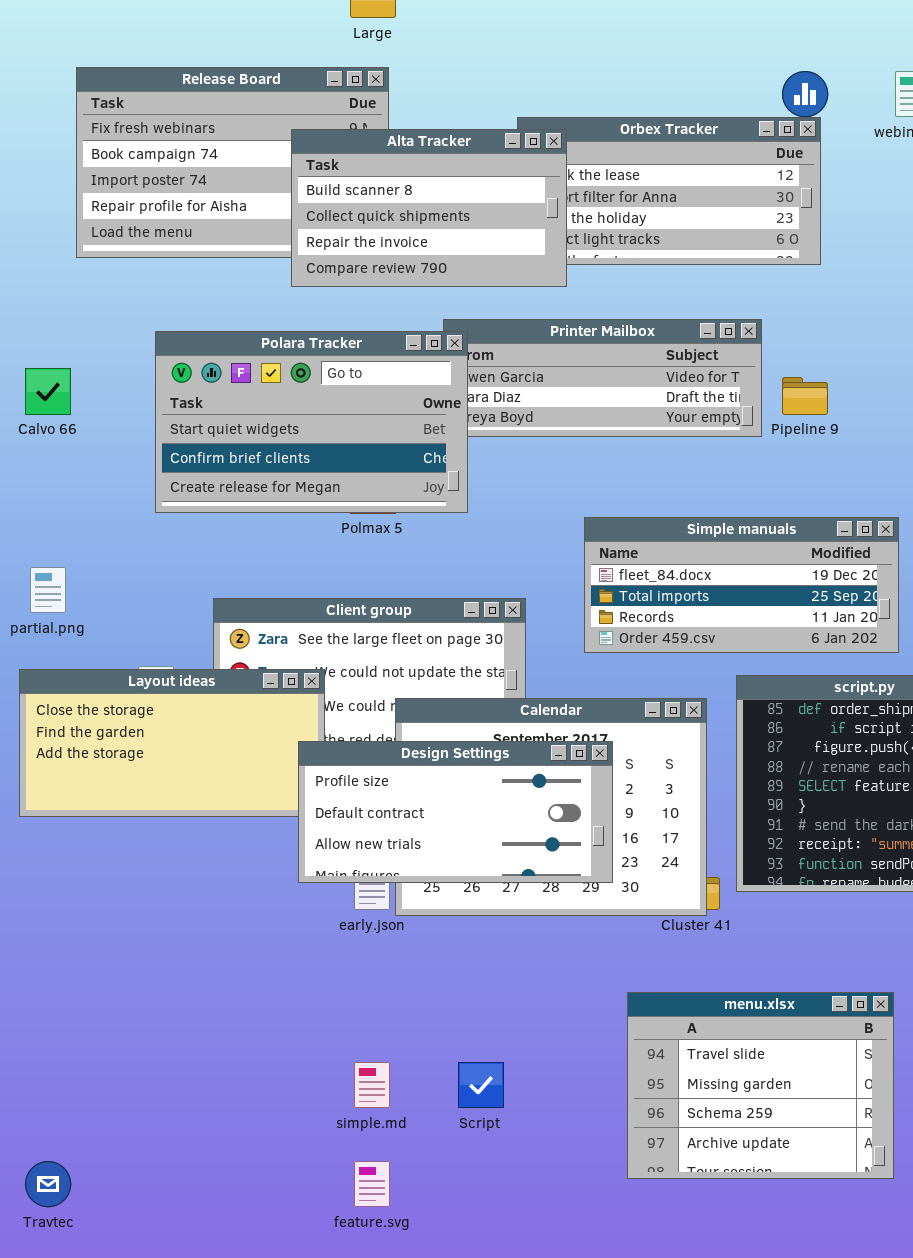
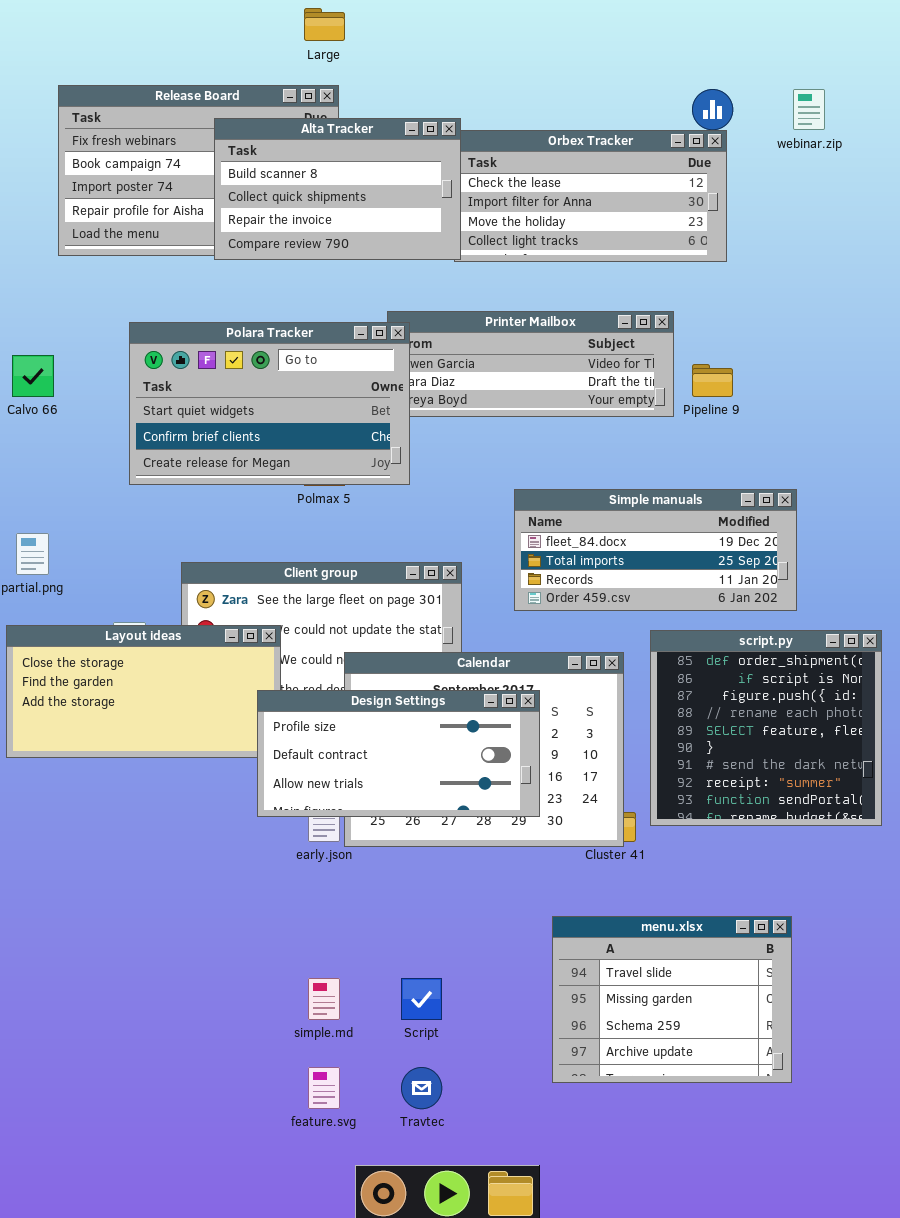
Alta Tracker: [291,129,567,287] -> [214,118,461,260], moved
Travtec: [25,1161,71,1207] -> [401,1067,442,1109], moved

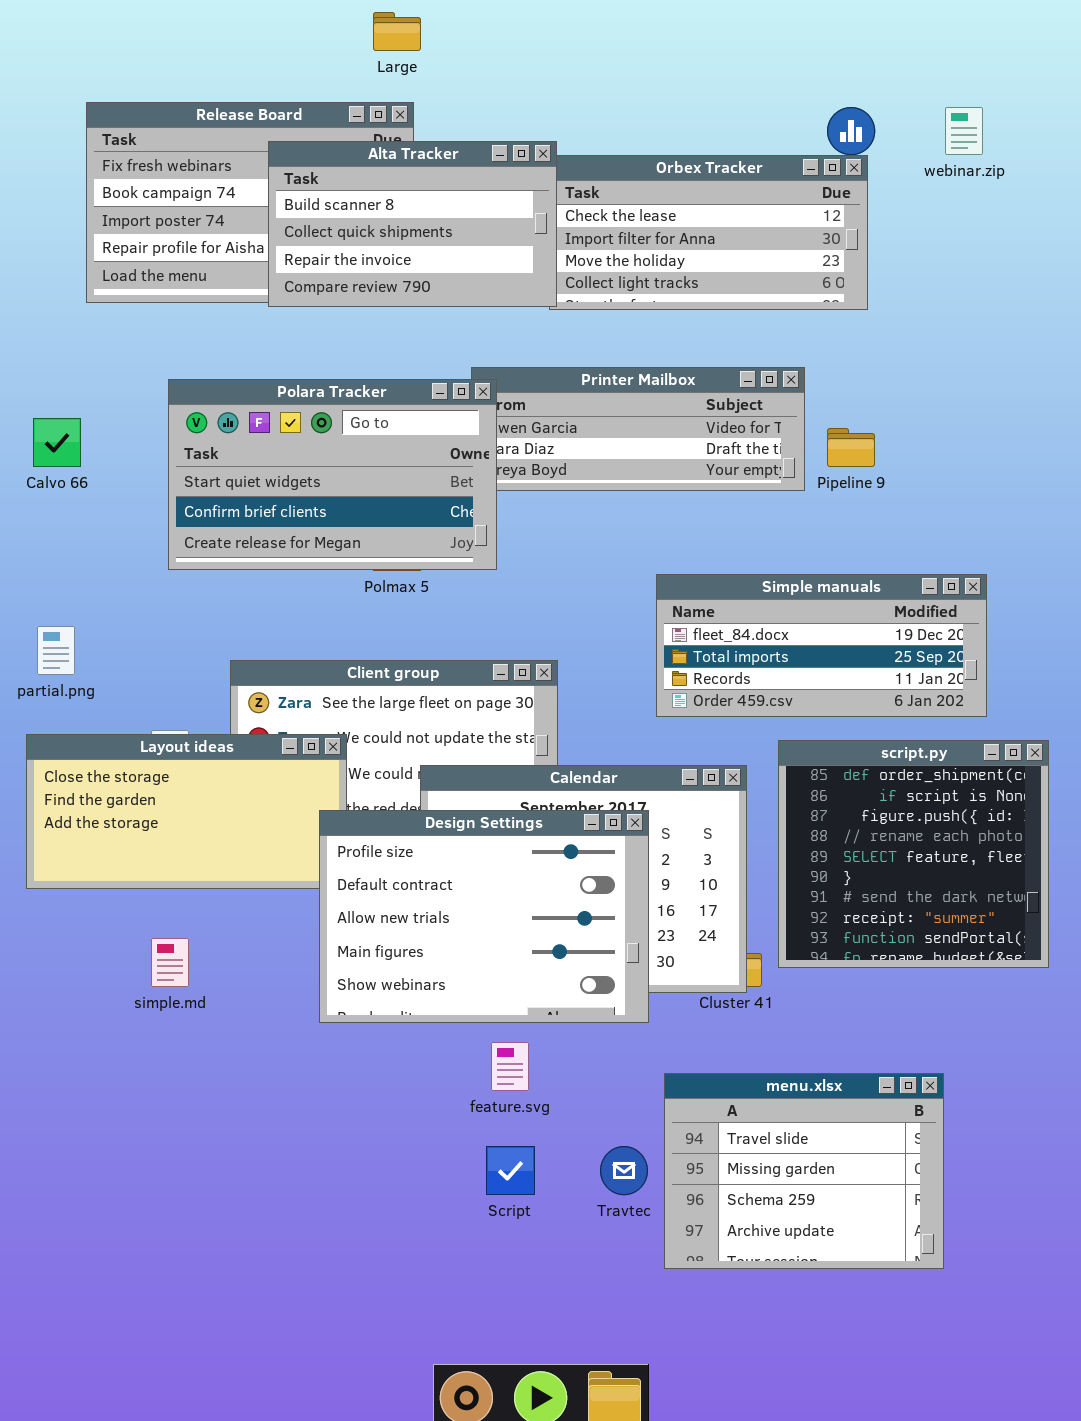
Simple manuals: [514,489,797,611] -> [656,574,987,717], moved
Design Settings: [257,690,540,817] -> [319,810,649,1023], resized
simple.md: [308,978,340,1020] -> [151,938,189,987], moved
feature.svg: [308,1067,340,1109] -> [491,1042,529,1091], moved
Travtec: [401,1067,442,1109] -> [600,1146,648,1195], moved

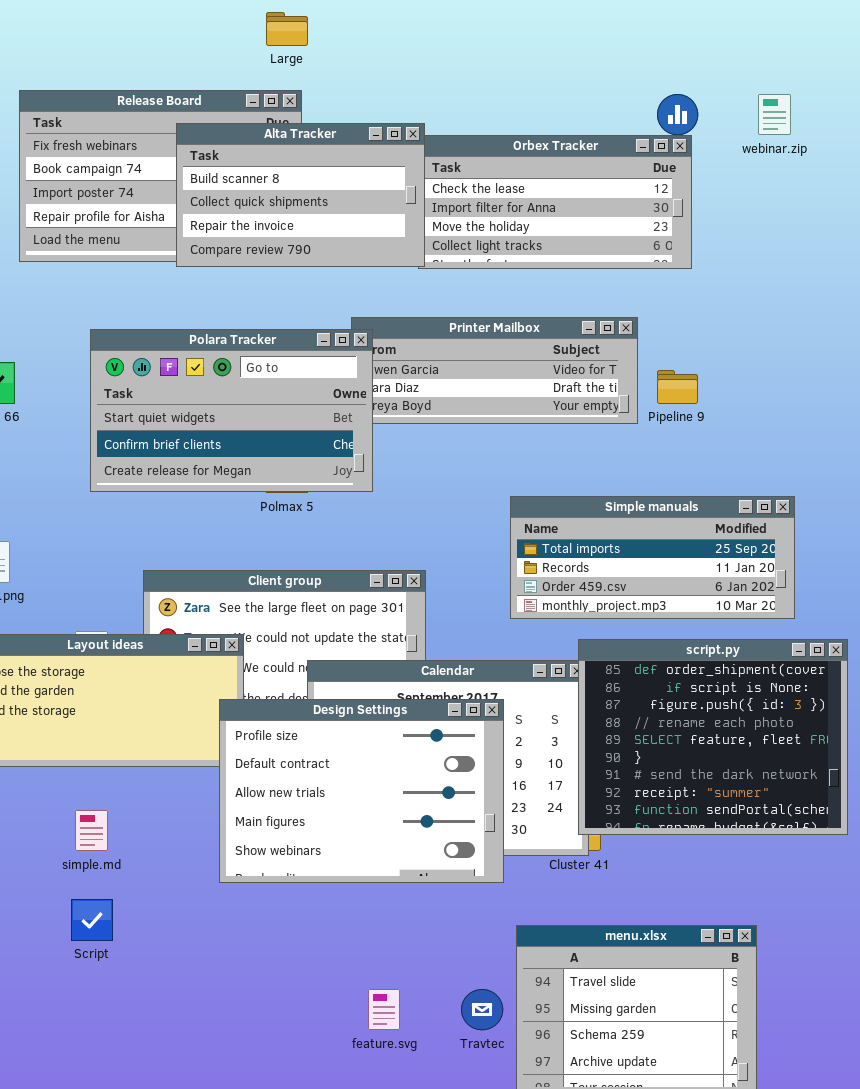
Simple manuals: [656,574,987,717] -> [510,496,795,619], scrolled down 1 row
script.py: [778,740,1049,968] -> [578,639,848,835], resized
feature.svg: [491,1042,529,1091] -> [368,989,400,1030], moved
Script: [486,1146,535,1195] -> [71,899,113,941], moved

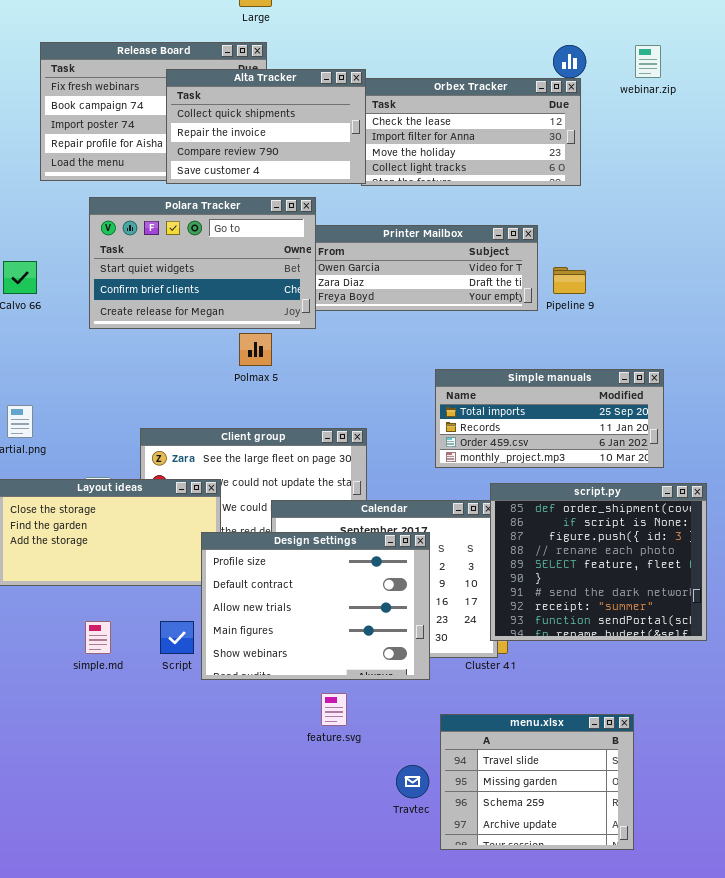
Alta Tracker: [176,123,425,267] -> [166,69,366,184], scrolled down 1 row
Polara Tracker: [90,329,373,492] -> [89,197,316,329], moved
Script: [71,899,113,941] -> [160,621,194,654], moved
feature.svg: [368,989,400,1030] -> [321,693,347,726], moved

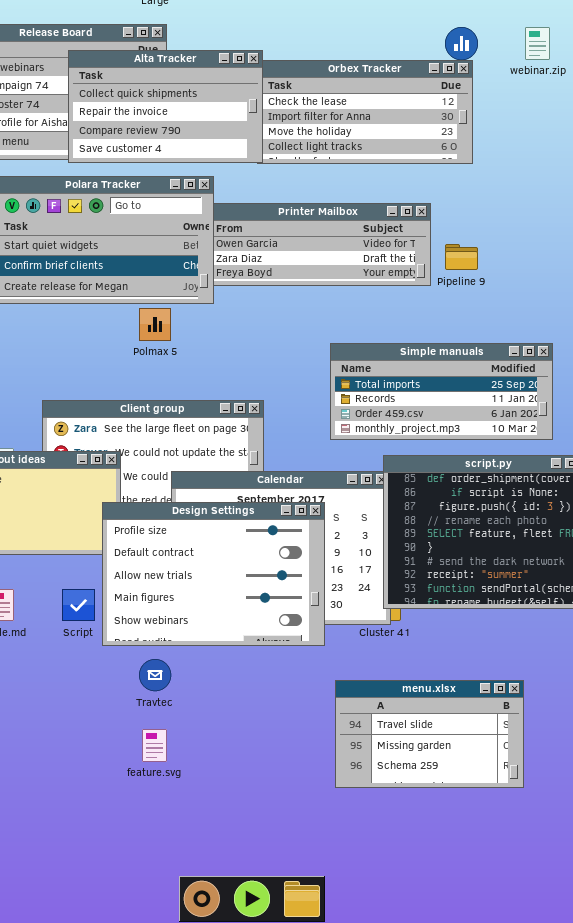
feature.svg: [321,693,347,726] -> [142,729,167,762], moved
menu.xlsx: [440,714,634,850] -> [335,680,524,788], resized
Travtec: [396,765,429,798] -> [139,659,171,691], moved

